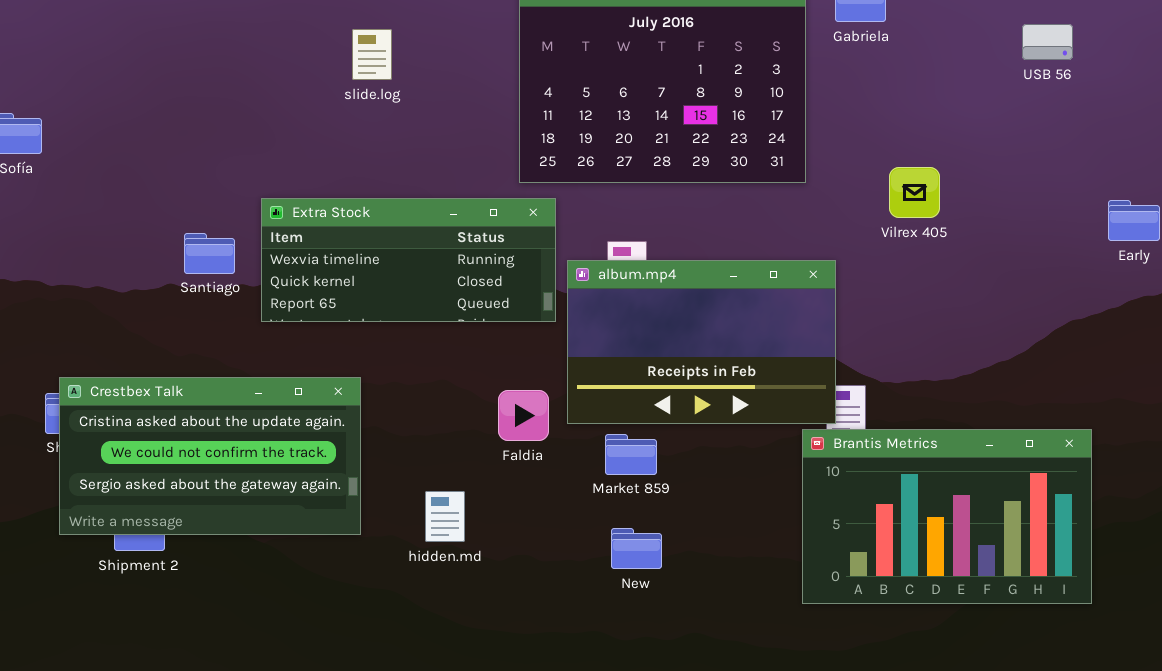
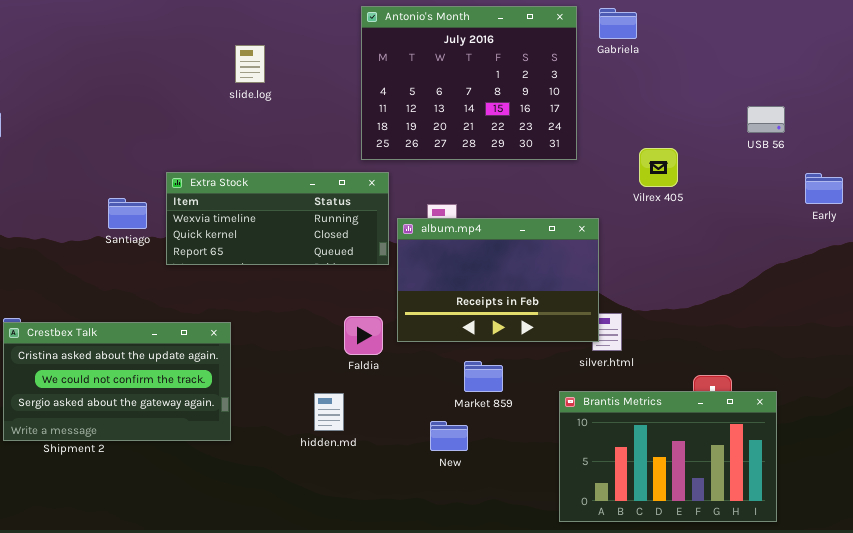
USB 56: [1022,24,1073,60] -> [747,106,785,133], moved
Crestbex Talk: [59,377,361,535] -> [3,322,231,441], moved
Brantis Metrics: [802,429,1092,604] -> [559,391,777,522], moved
Market 859: [605,434,657,475] -> [464,361,503,392], moved
hidden.md: [425,491,465,542] -> [314,393,344,431], moved

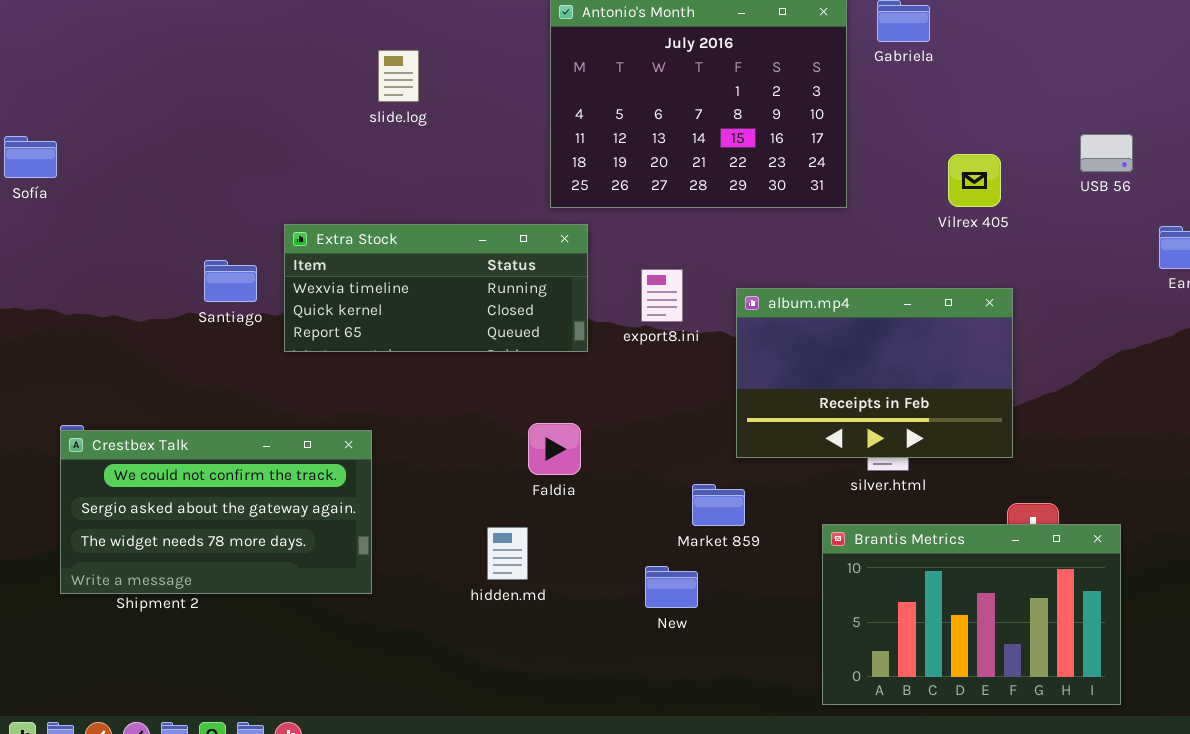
Vilrex 405: [639,148,678,187] -> [948,154,1001,207], moved
album.mp4: [397,218,599,342] -> [736,288,1013,458], moved
Crestbex Talk: [3,322,231,441] -> [60,430,372,594], scrolled down 1 row

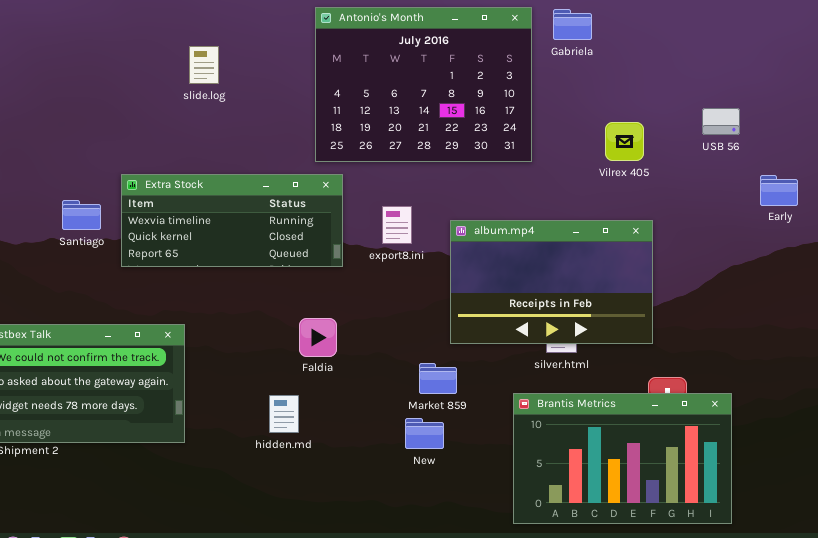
New: [645,566,698,608] -> [405,418,444,449], moved

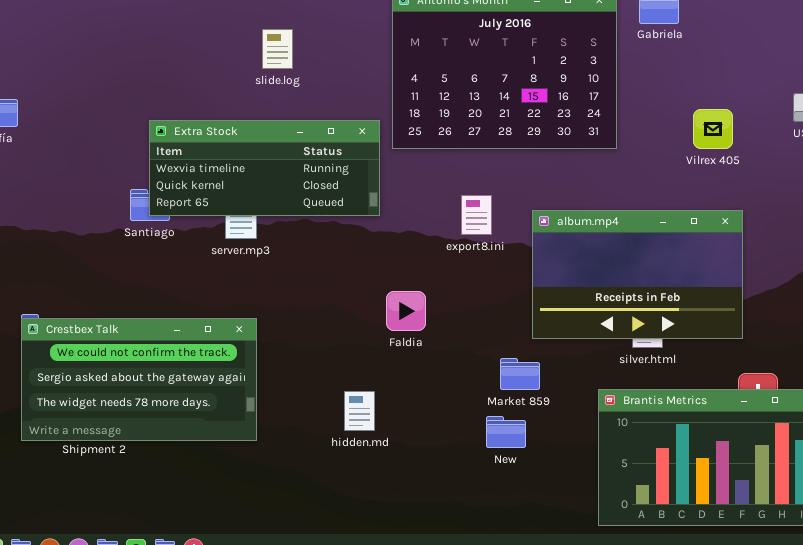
Extra Stock: [121,174,343,267] -> [149,120,380,216], moved
Faldia: [299,318,337,357] -> [386,291,426,331], moved

